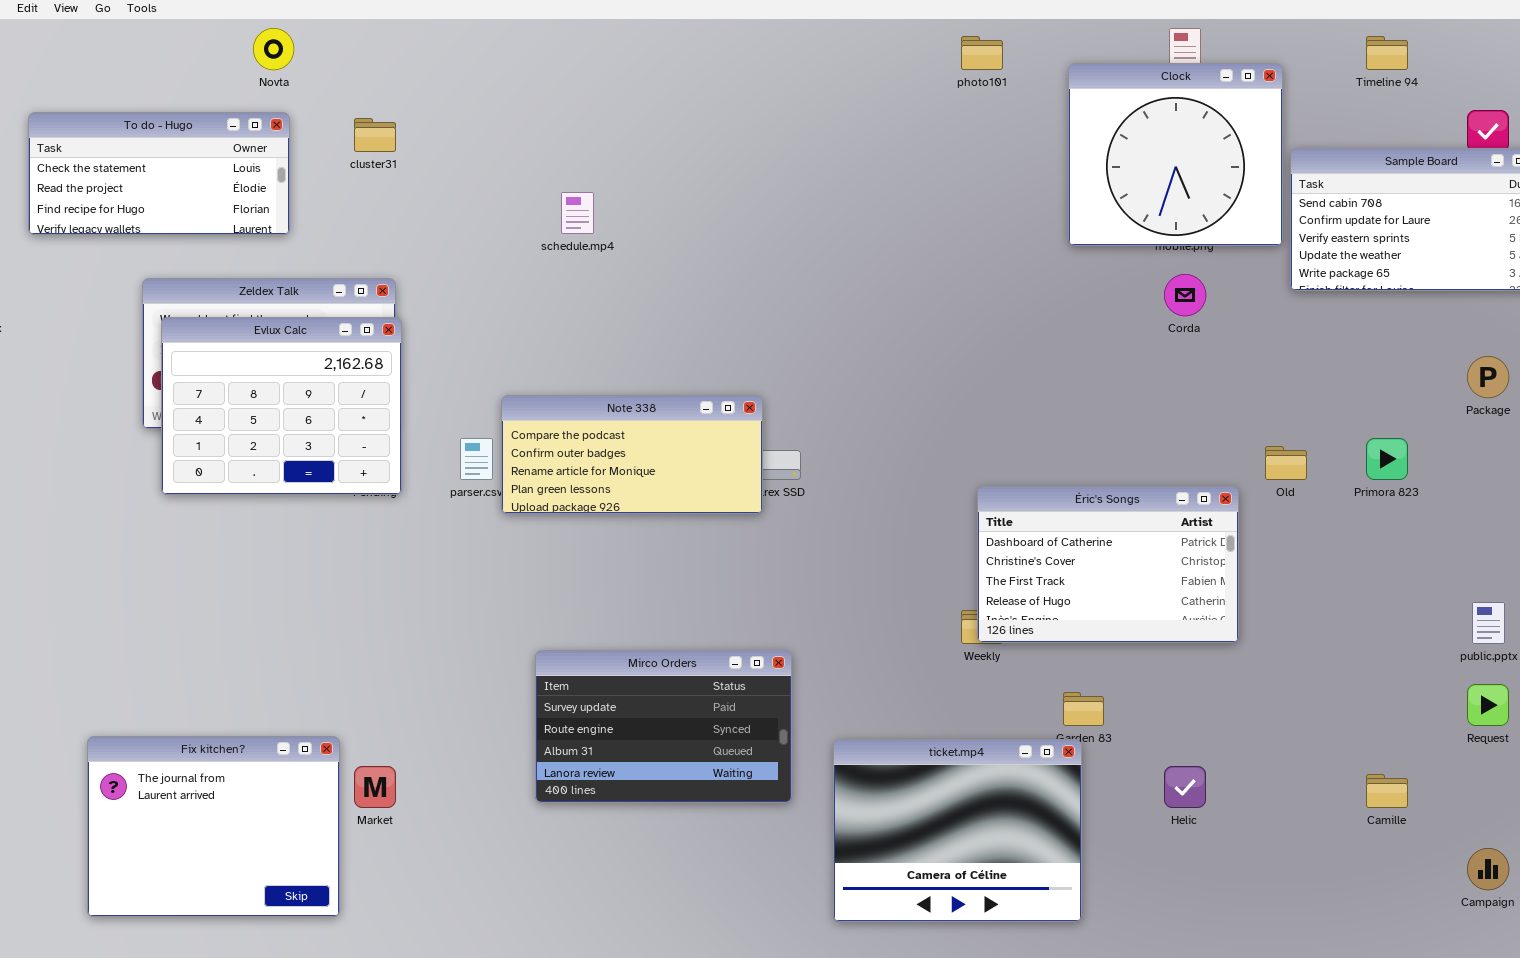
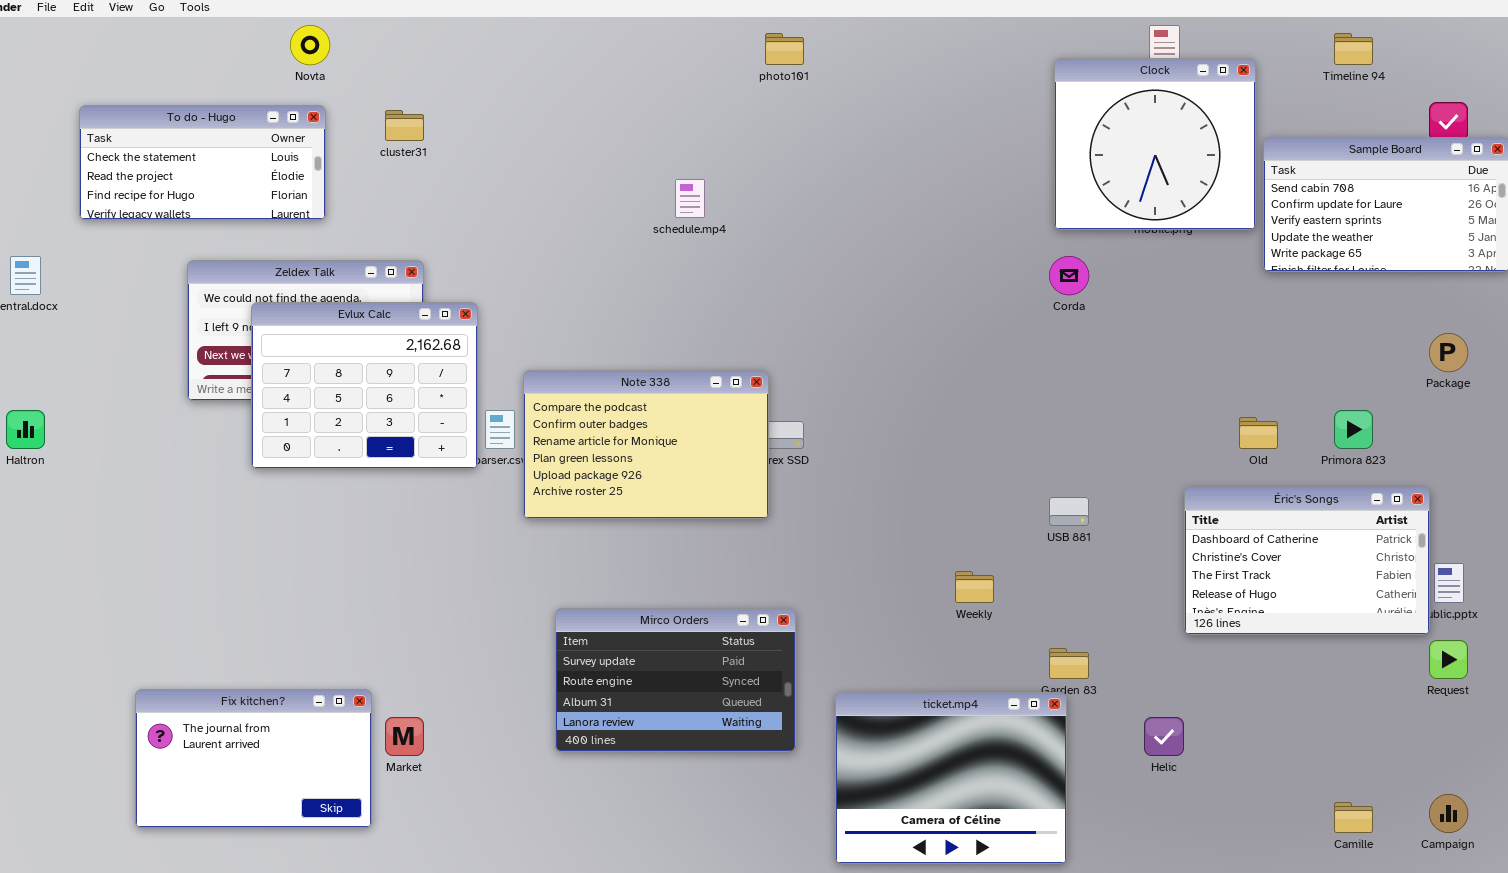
photo101: [961,36,1003,70] -> [765,33,804,65], moved
schedule.mp4: [561,192,594,234] -> [675,179,705,218], moved
Corda: [1164,274,1206,316] -> [1049,256,1089,295], moved
Evlux Calc: [161,317,402,495] -> [251,302,478,469], moved
Note 338: [501,395,763,514] -> [523,370,769,519], resized
Éric's Songs: [977,486,1239,643] -> [1184,487,1430,635], moved
Fix kitchen?: [87,736,340,917] -> [135,689,372,828], resized
Camille: [1366,774,1408,808] -> [1334,802,1373,833], moved

